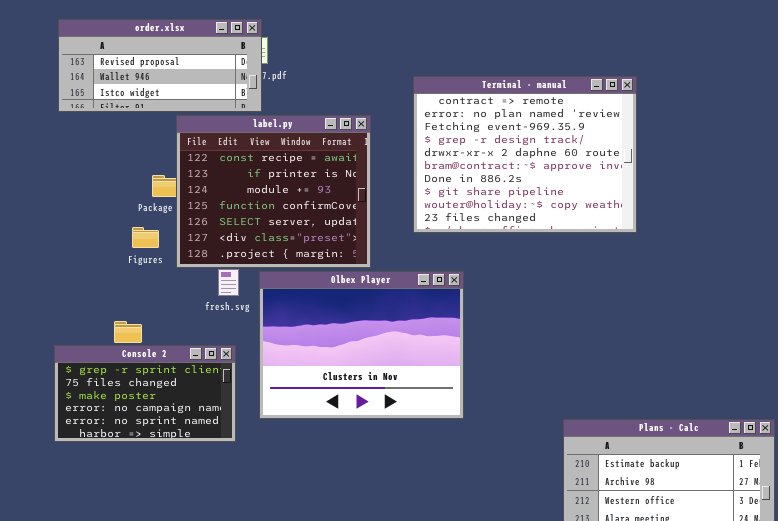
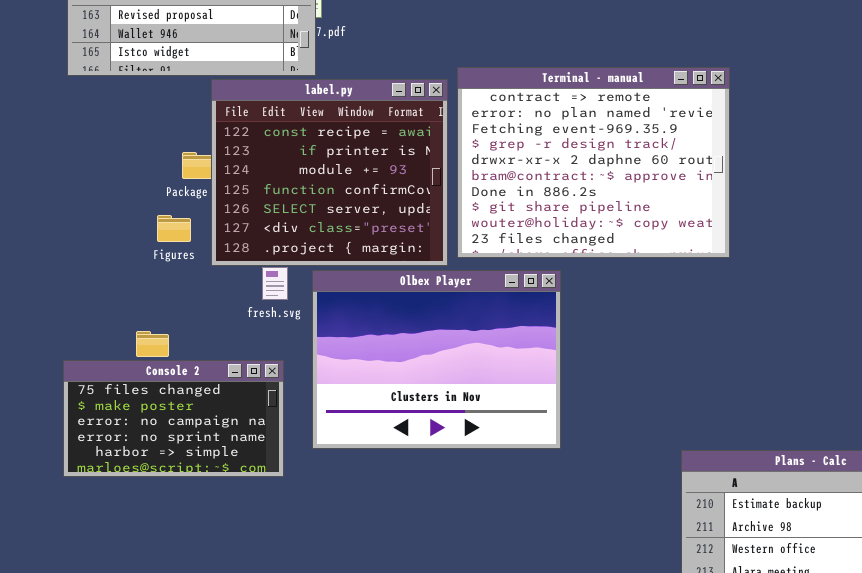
Terminal - manual: [413,76,637,233] -> [457,67,730,258], moved
Console 2: [54,345,236,442] -> [63,360,284,477], scrolled down 1 row

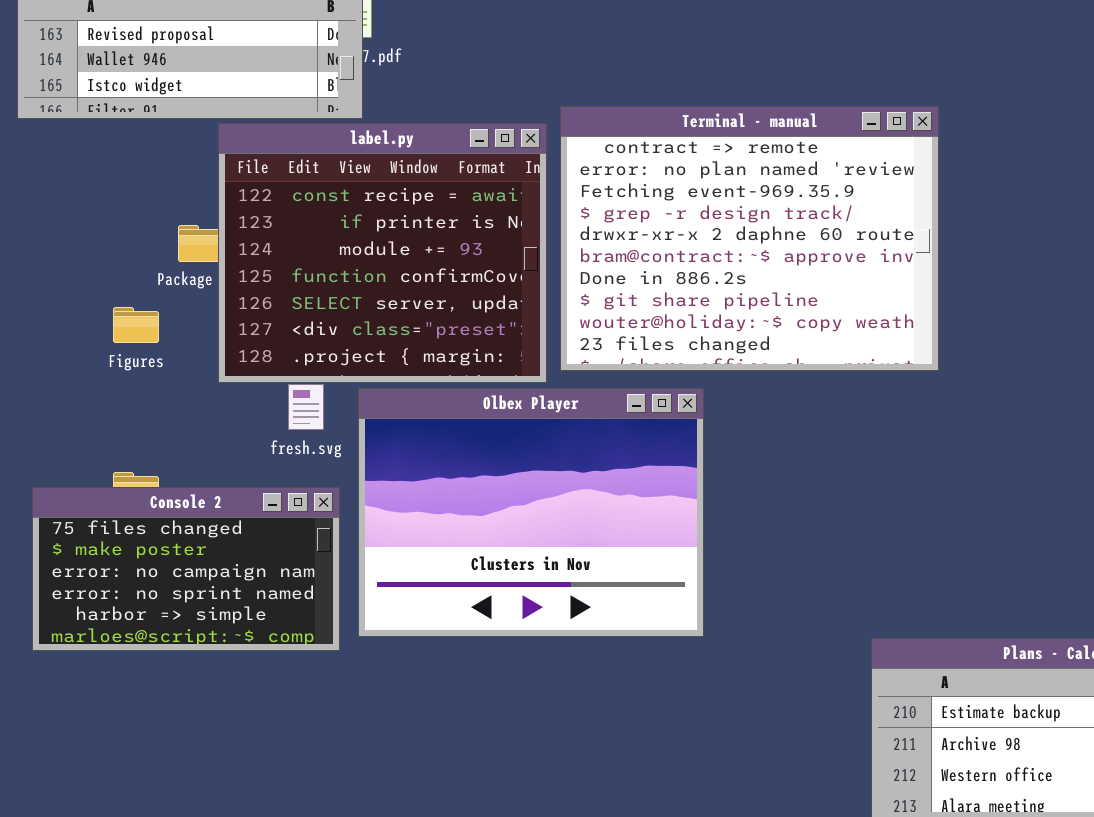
Figures: [157,215,191,242] -> [113,307,159,343], moved
Console 2: [63,360,284,477] -> [32,487,340,651], moved

